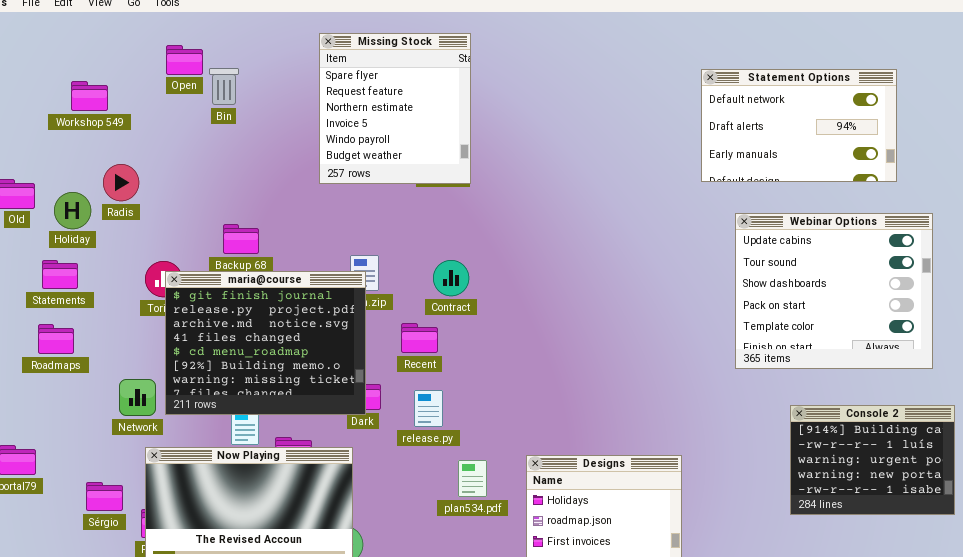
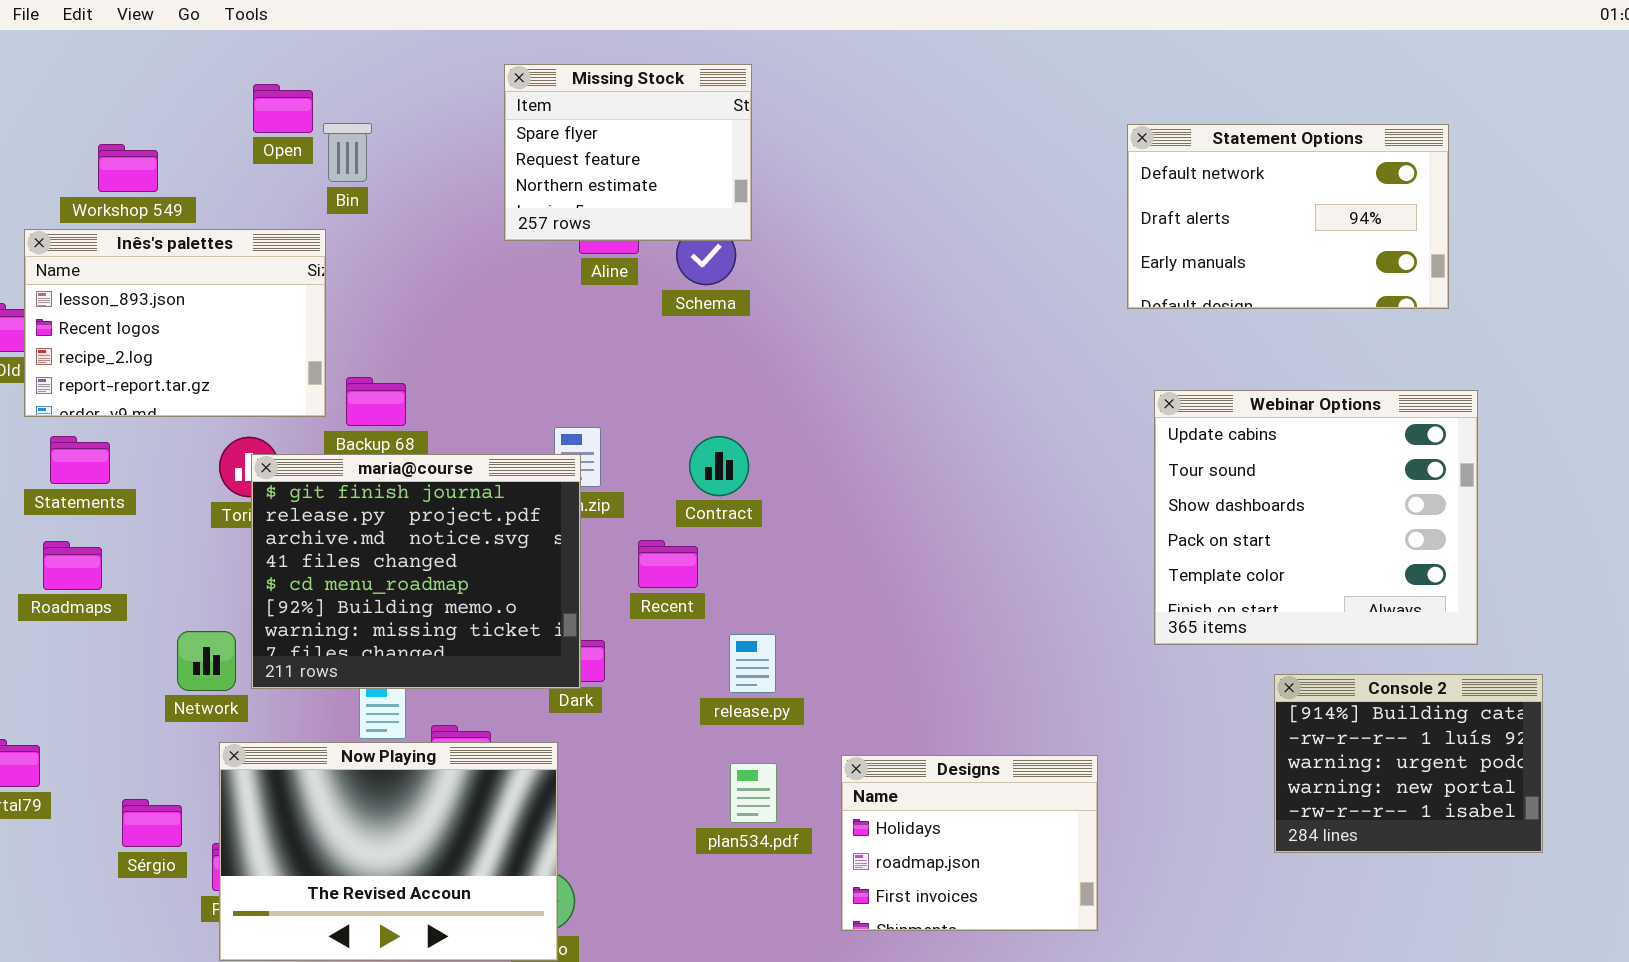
Missing Stock: [319,33,471,184] -> [504,64,752,241], resized
Inês's palettes: none -> [24,229,326,417], opened
Webinar Options: [735,213,933,369] -> [1154,390,1478,645], moved
release.py: [414,390,443,427] -> [729,634,776,693], moved

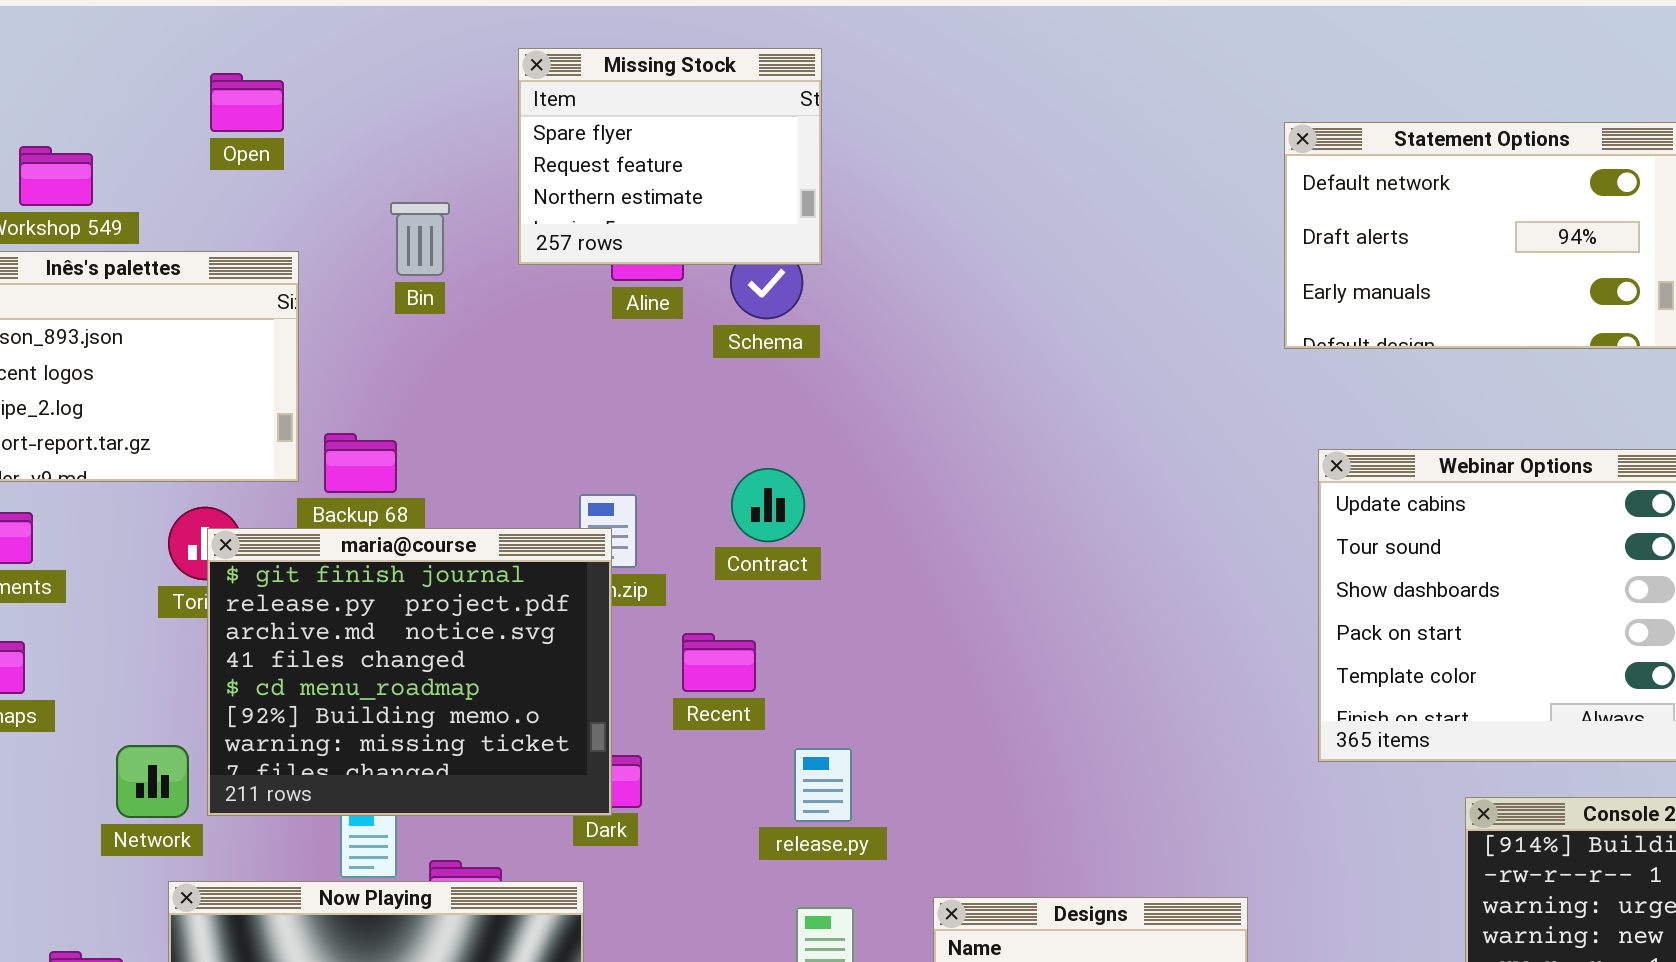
Bin: [323,123,372,182] -> [390,202,450,276], moved
Contract: [689,436,749,496] -> [731,468,805,542], moved

